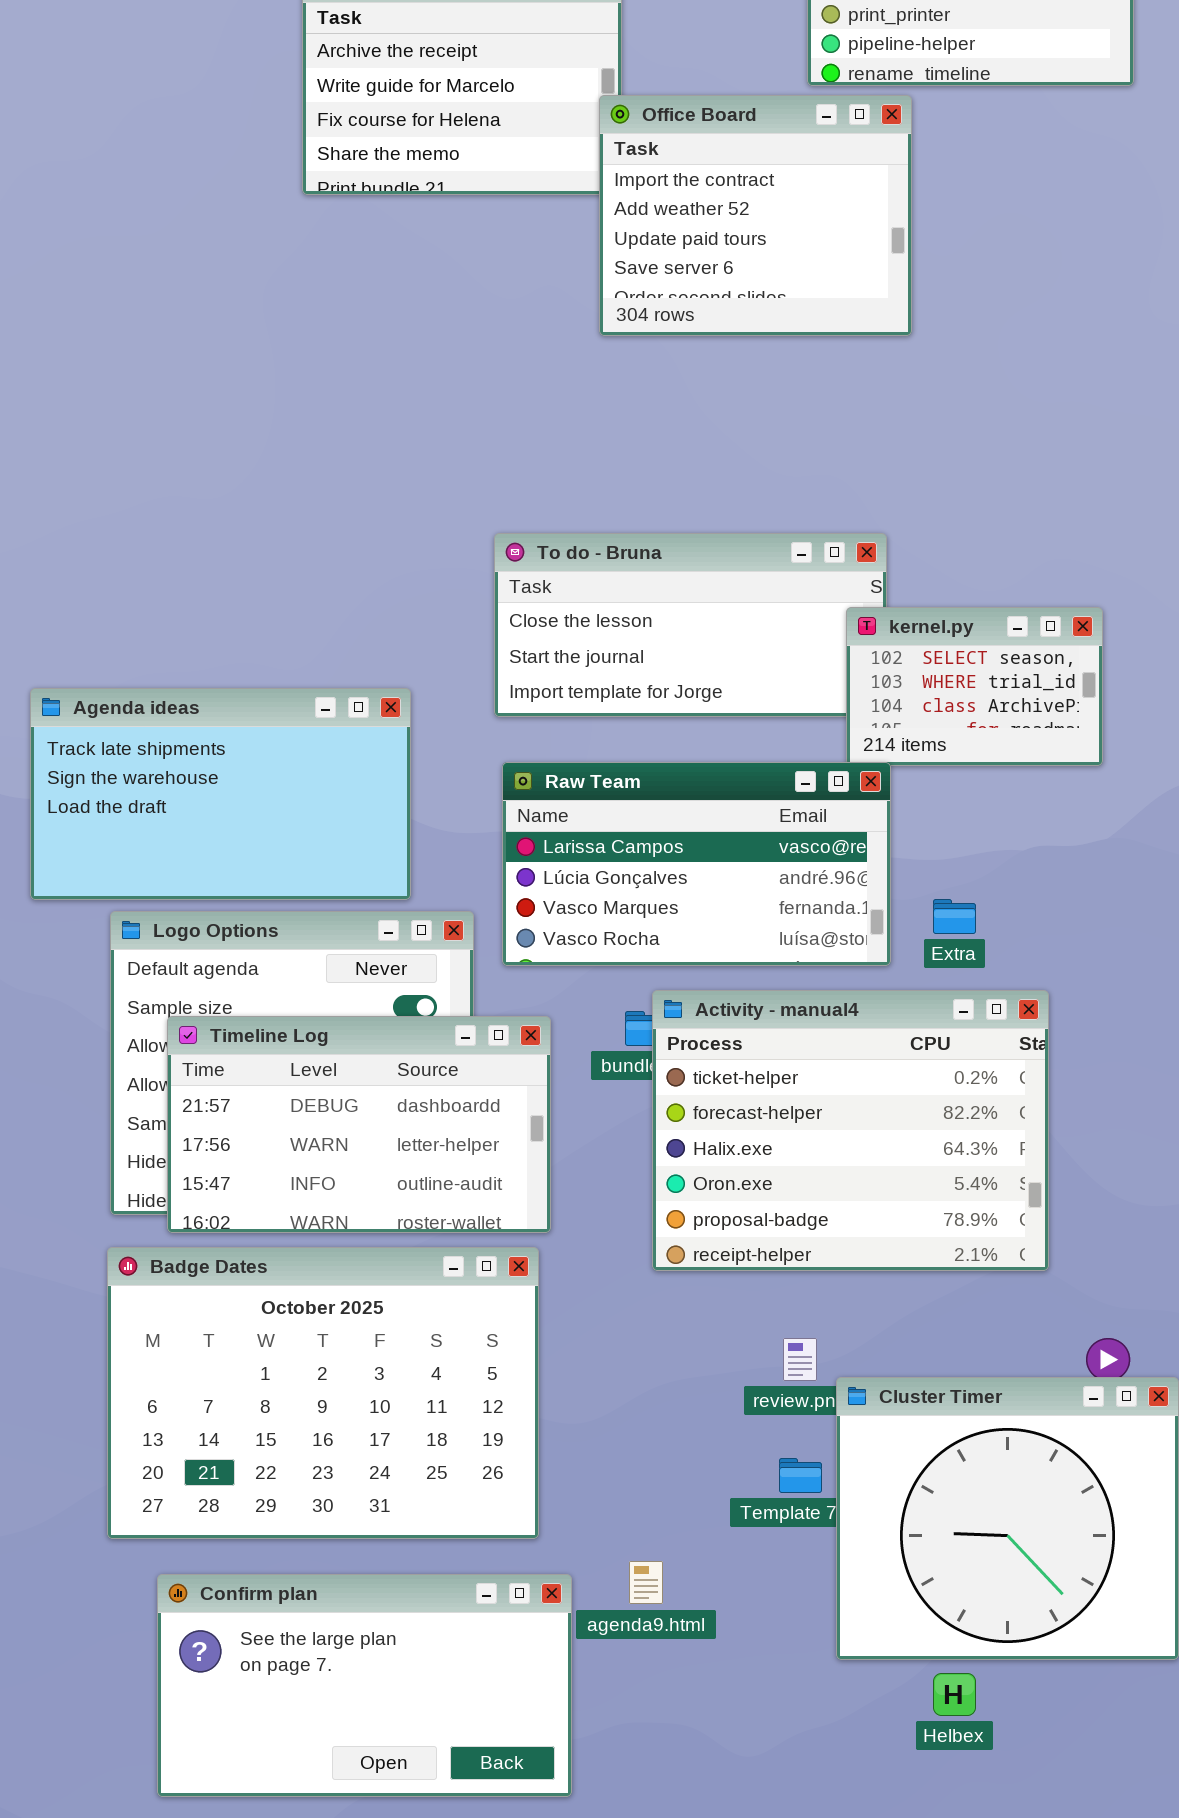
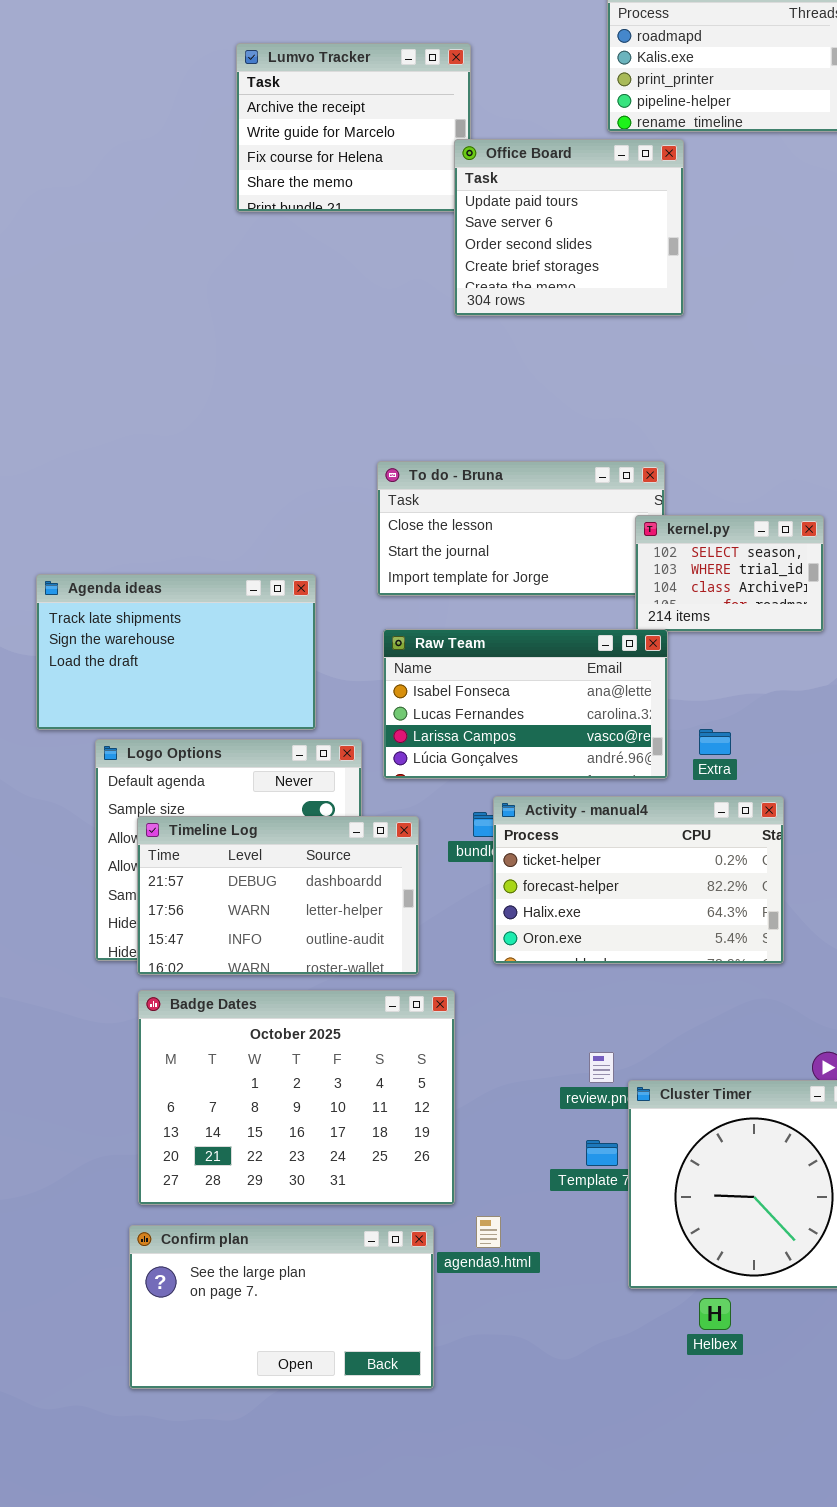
Office Board: [599,95,912,336] -> [454,139,684,316], scrolled down 2 rows
Raw Team: [502,762,891,966] -> [383,629,668,779], scrolled up 2 rows
Activity - manual4: [652,990,1049,1271] -> [493,796,784,964], resized
Badge Dates: [107,1247,539,1539] -> [138,990,455,1205], moved

